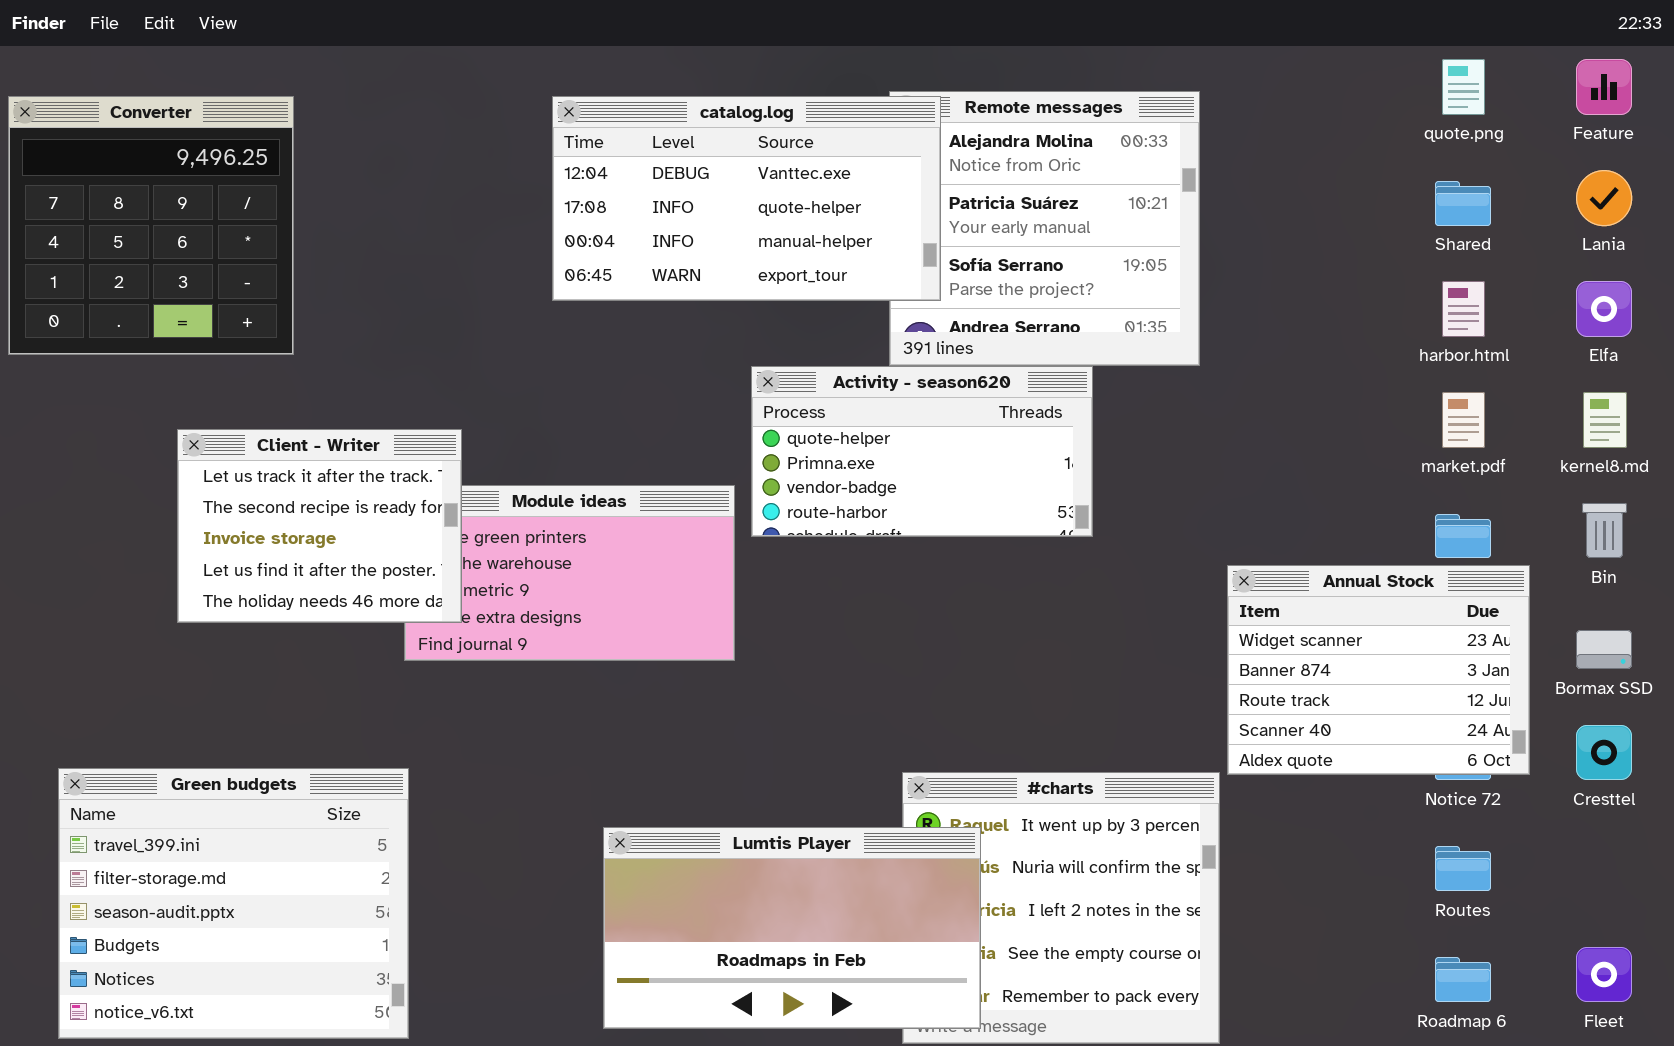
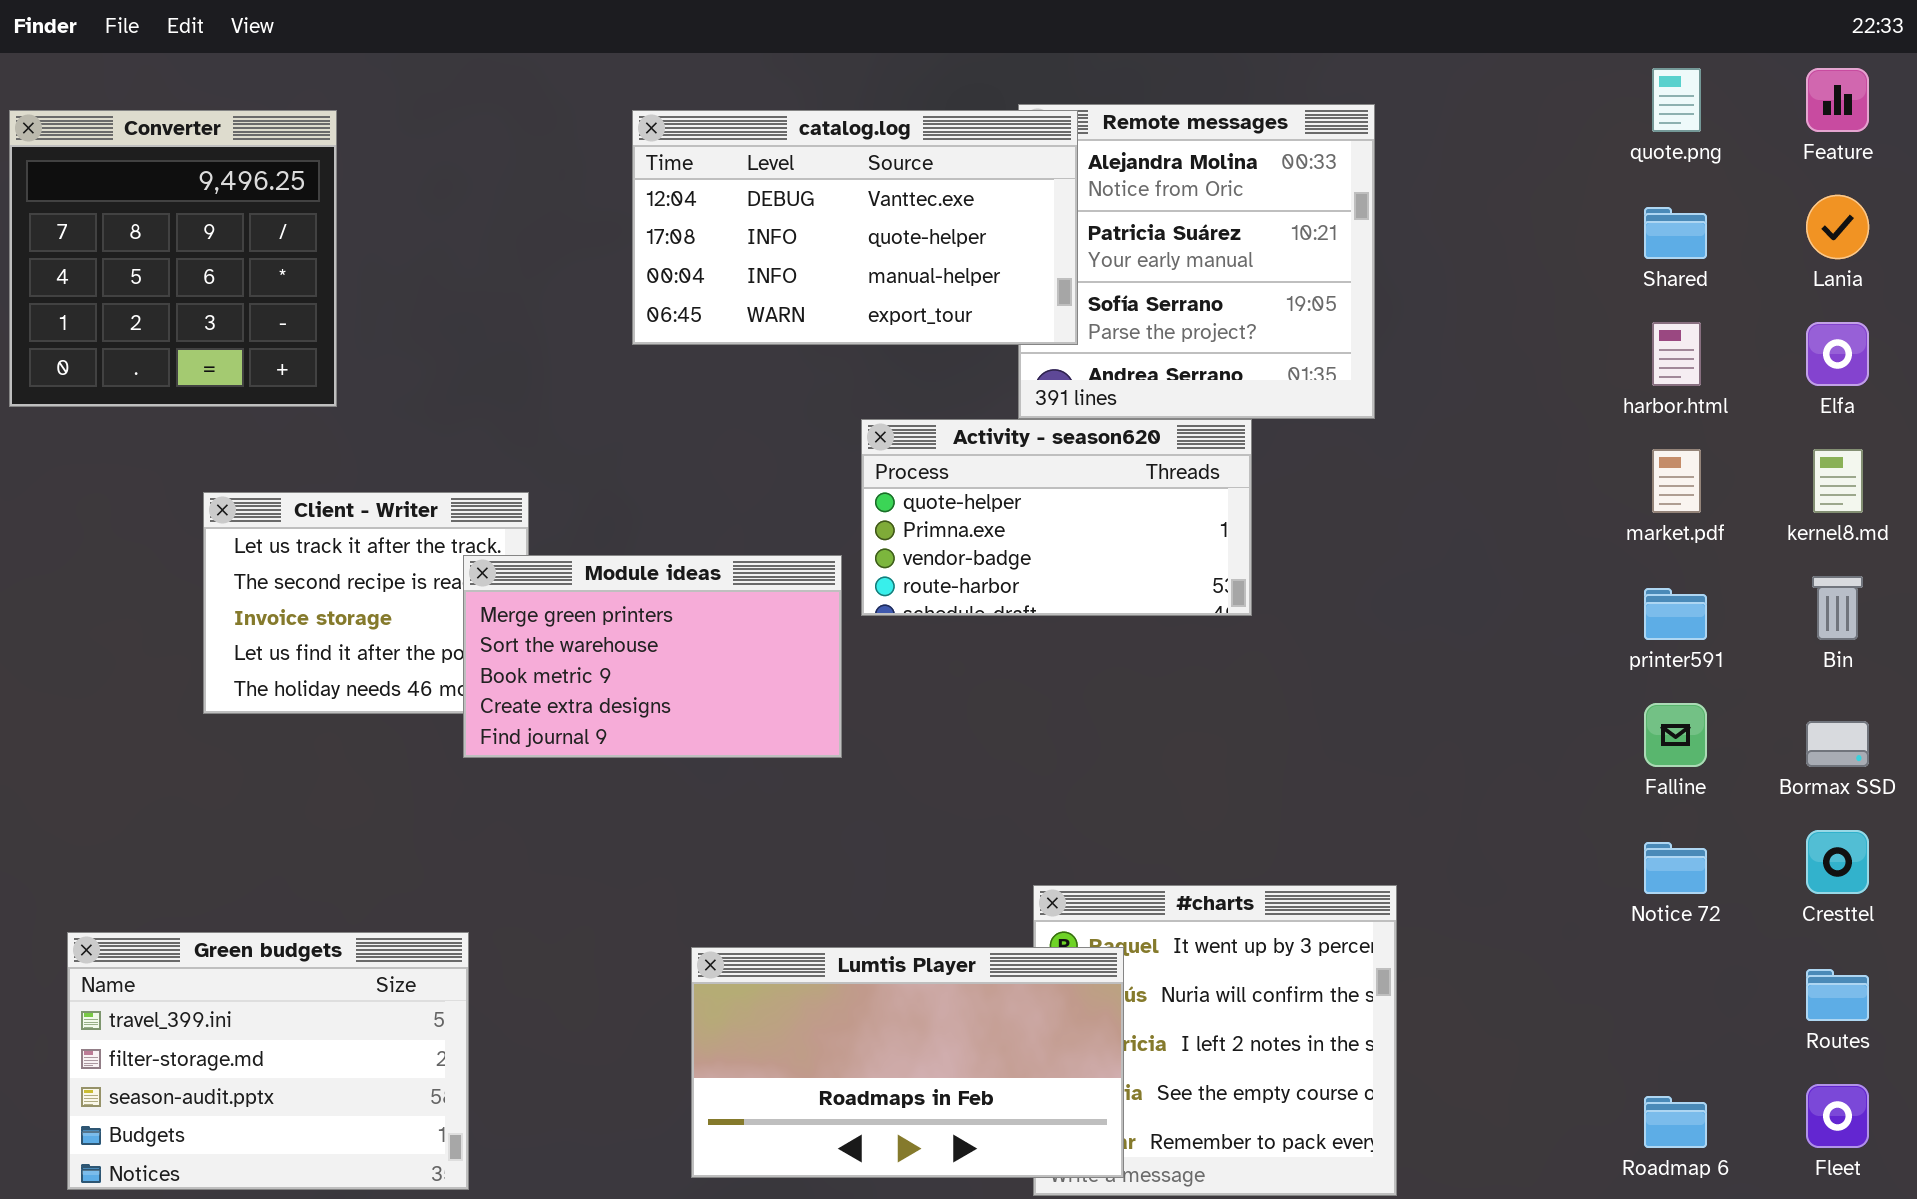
Module ideas: [404,485,735,661] -> [463,555,842,758], raised
Annual Stock: [1227,565,1530,775] -> none, closed
Green budgets: [58,768,409,1039] -> [67,932,469,1190], resized
Routes: [1435,846,1491,891] -> [1806,969,1869,1021], moved

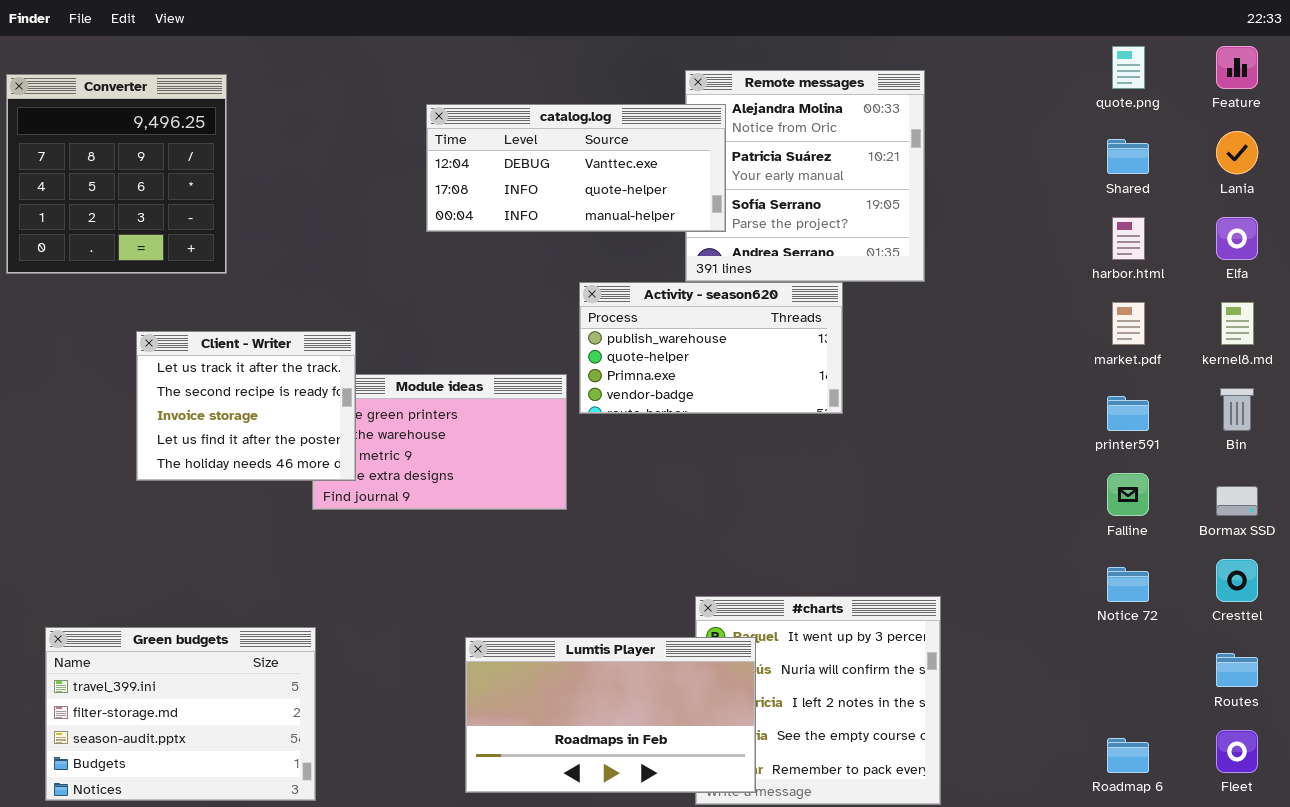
catalog.log: [632,110,1078,345] -> [426,104,726,232], resized
Activity - season620: [861,419,1252,616] -> [579,282,843,414], scrolled up 1 row
Client - Writer: [203,492,529,714] -> [136,331,356,481], raised

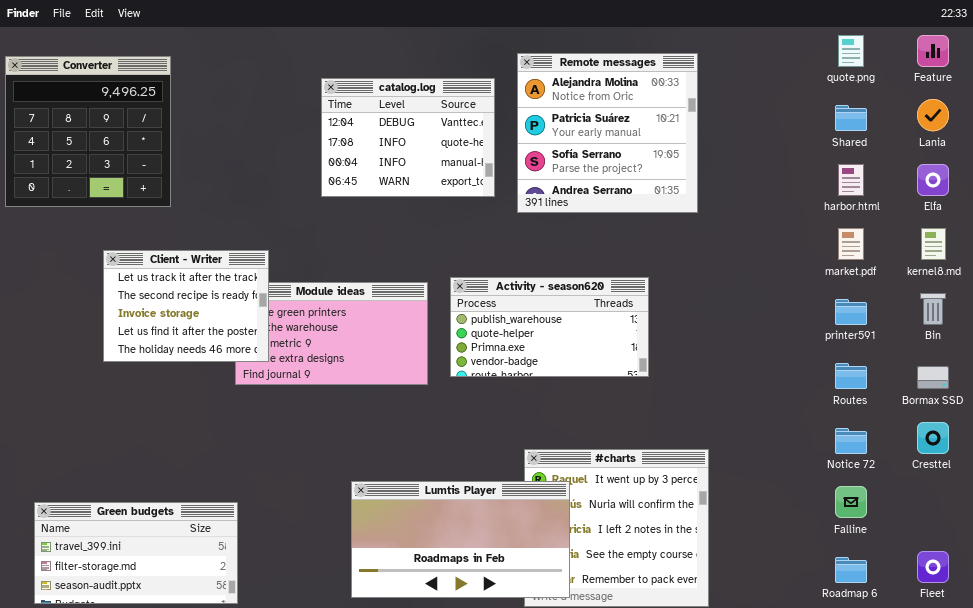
catalog.log: [426,104,726,232] -> [321,78,495,197], resized
Activity - season620: [579,282,843,414] -> [450,277,649,377], moved
Falline: [1107,473,1149,516] -> [835,486,867,518], moved
Green budgets: [45,627,316,801] -> [34,502,238,604], resized
Routes: [1216,653,1258,687] -> [835,363,867,389], moved

